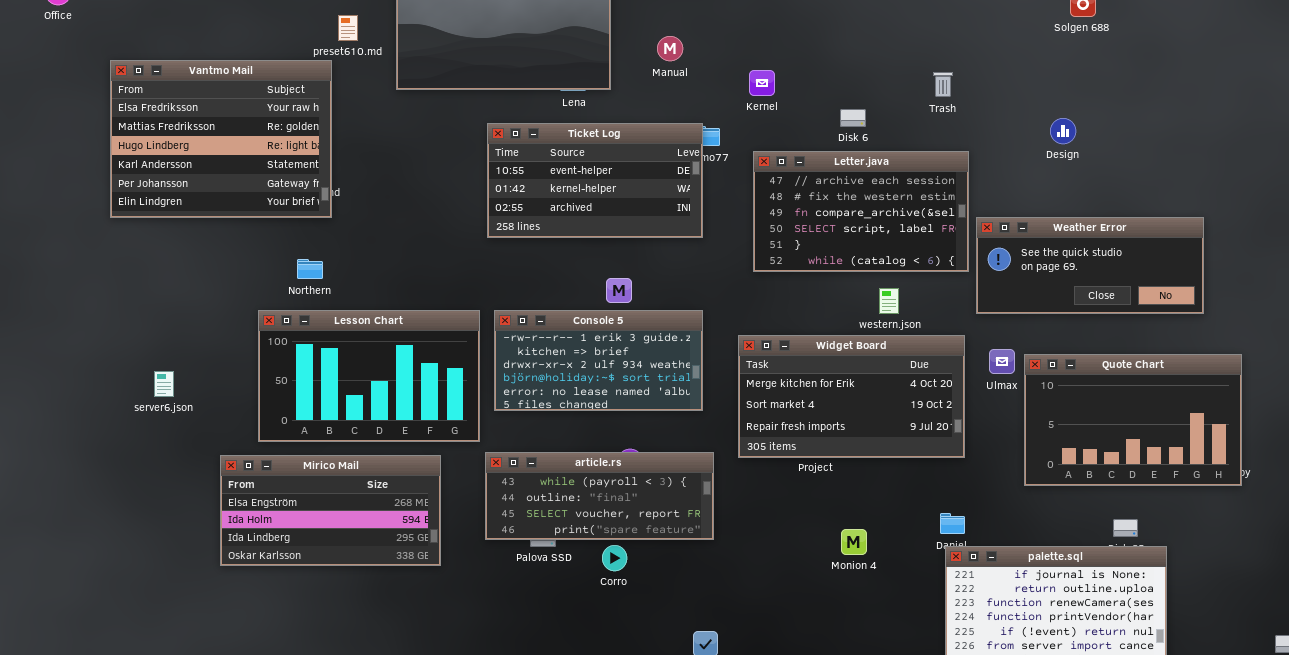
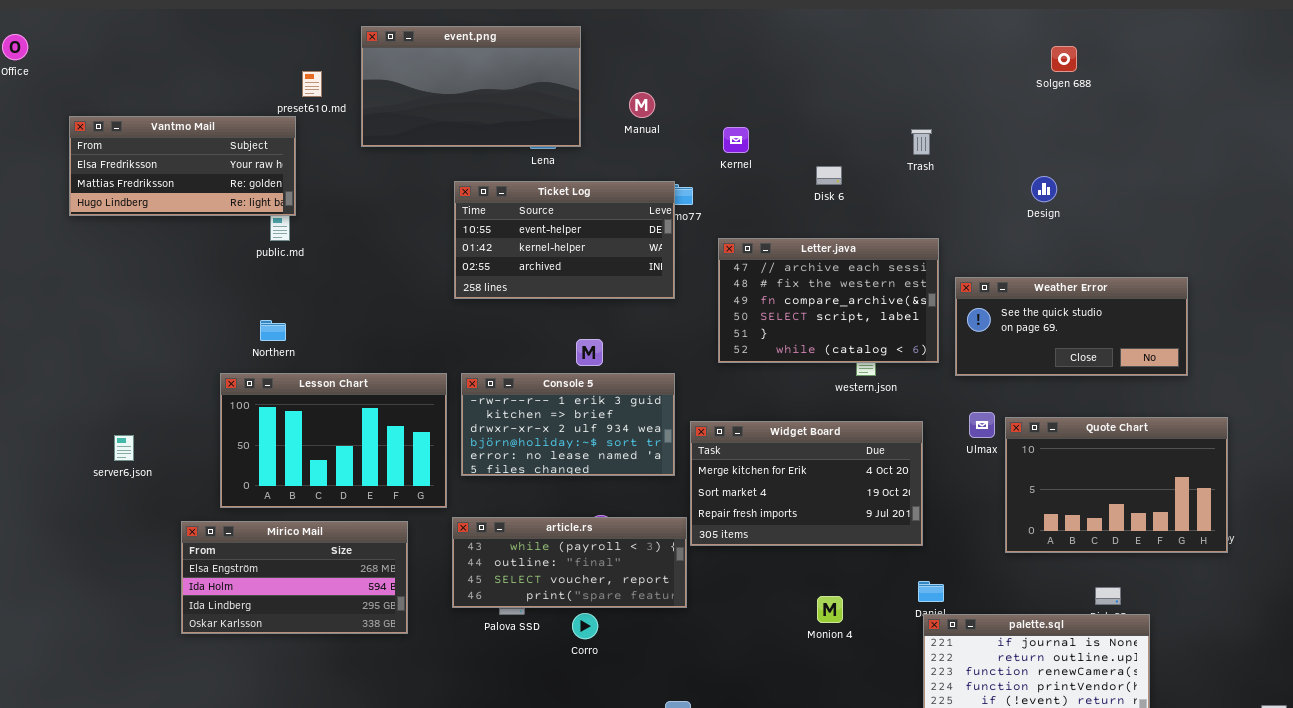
Vantmo Mail: [110,60,332,218] -> [69,116,296,216], resized
Letter.java: [753,151,969,272] -> [718,238,939,363], moved
Widget Board: [738,335,965,458] -> [690,421,923,546], moved

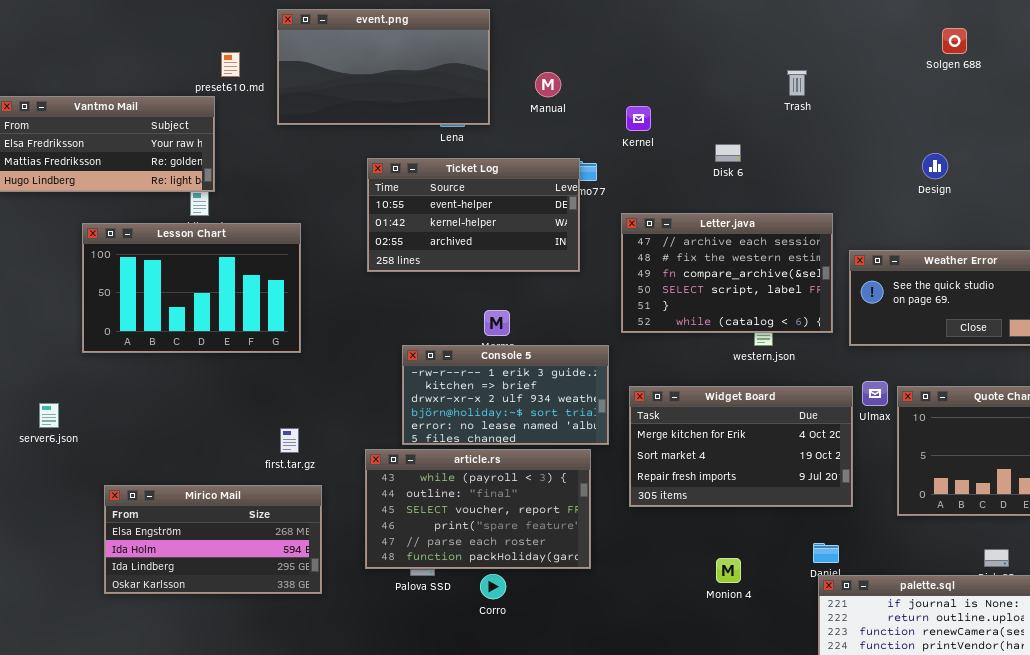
Trash: [911,129,932,155] -> [787,70,807,96], moved
Lesson Chart: [220,373,447,508] -> [82,223,301,353], moved
Console 5: [461,373,675,476] -> [402,345,609,445], moved
Widget Board: [690,421,923,546] -> [629,386,853,507], moved
article.rs: [452,517,687,608] -> [365,449,591,569], resized

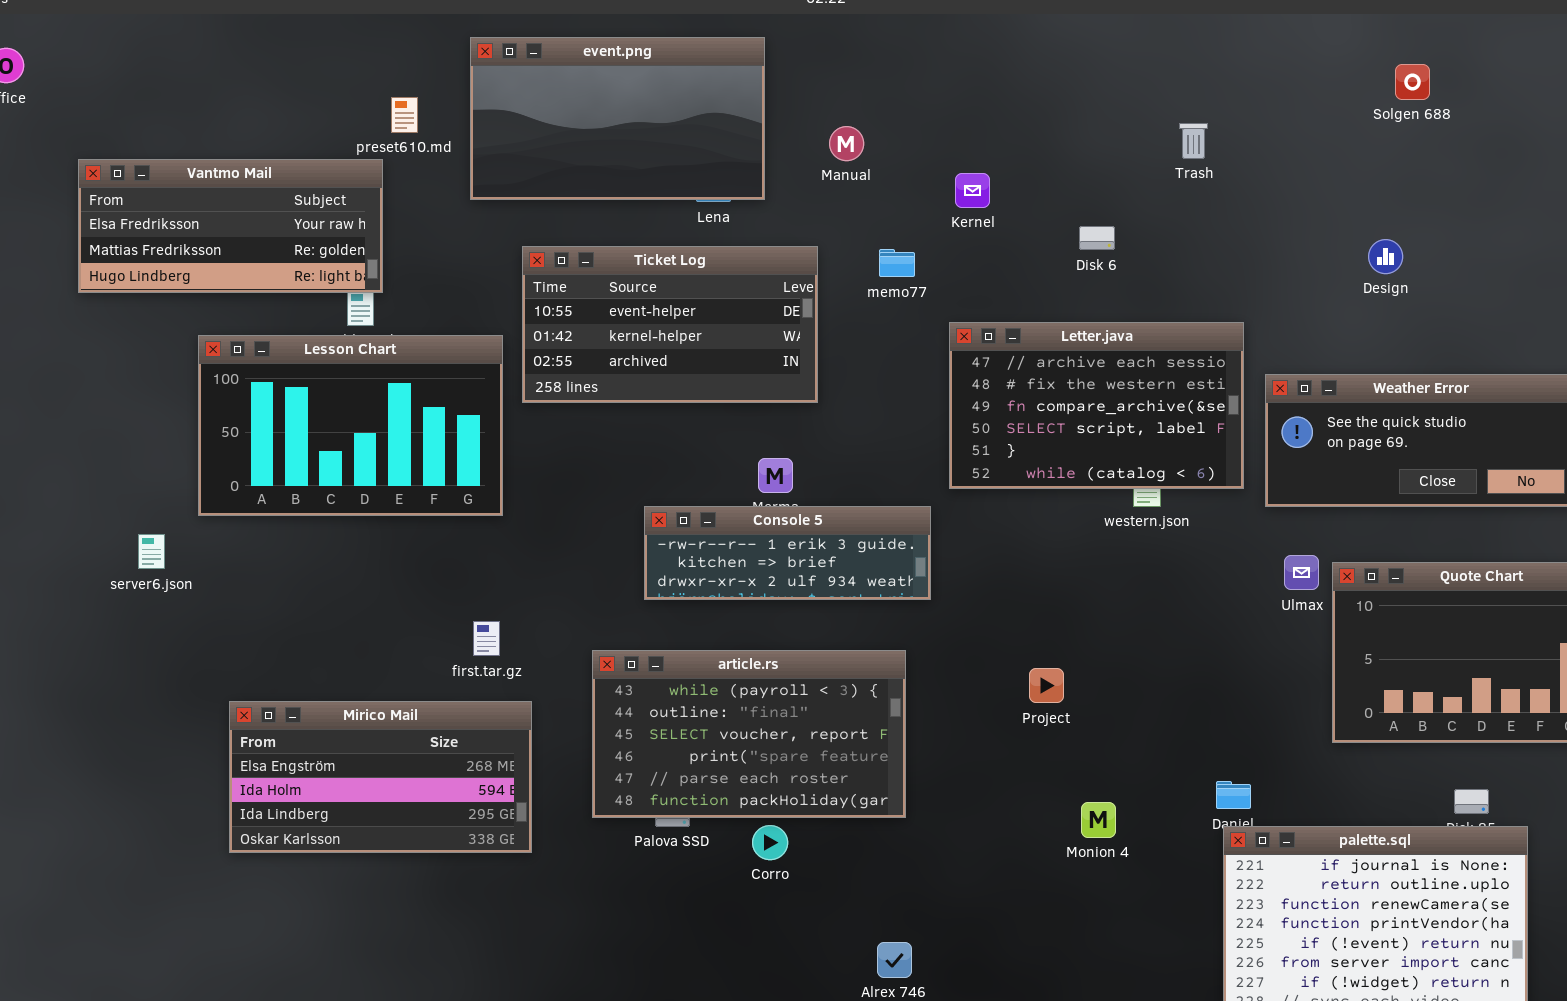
Ticket Log: [367,158,580,272] -> [522,246,818,403], moved
Console 5: [402,345,609,445] -> [644,506,931,600], resized
Widget Board: [629,386,853,507] -> none, closed
server6.json: [39,403,59,428] -> [138,534,165,569], moved

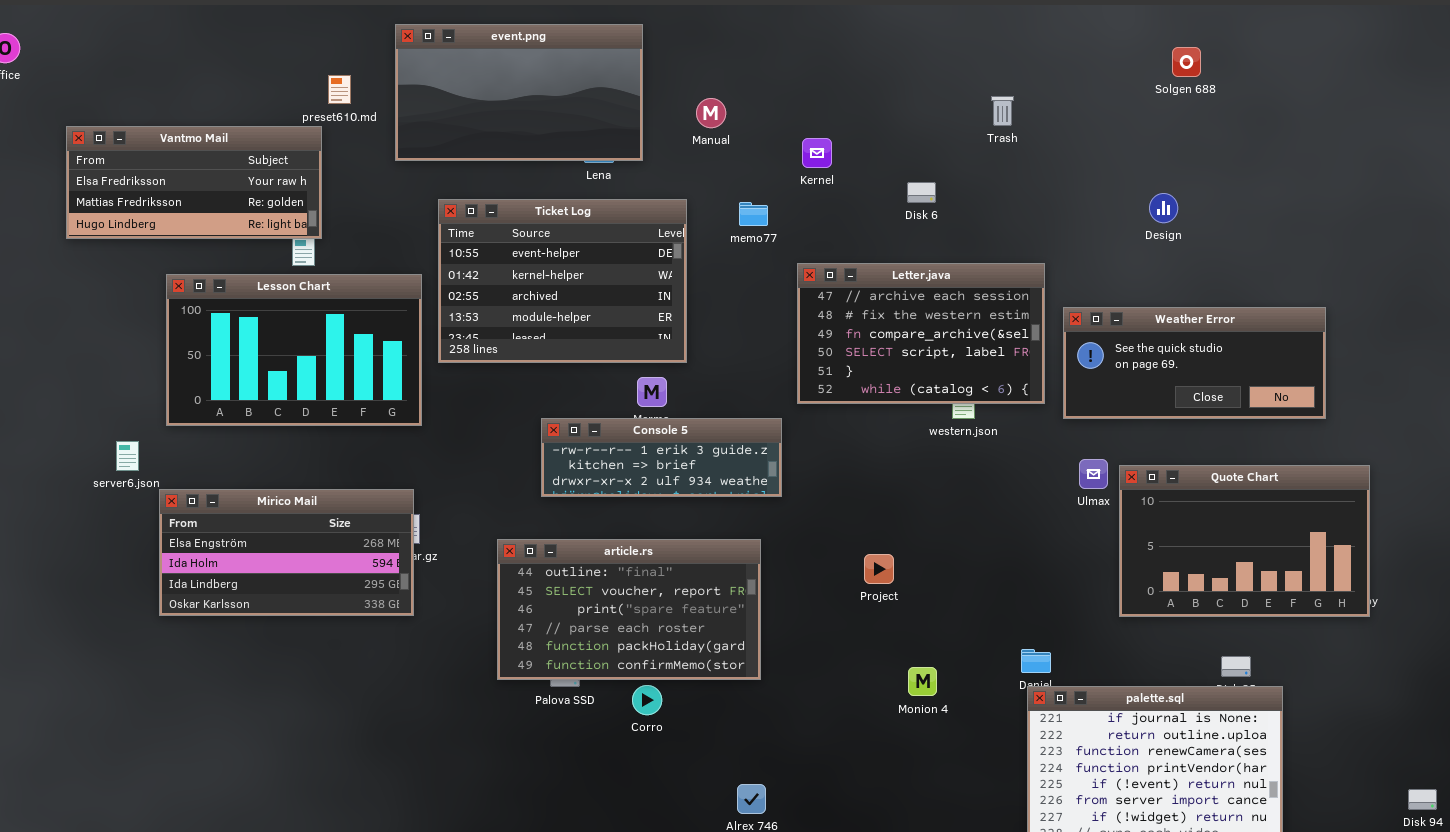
Ticket Log: [522,246,818,403] -> [438,199,687,363], resized
article.rs: [592,650,906,818] -> [497,539,761,680], scrolled down 1 row
Mirico Mail: [229,701,532,853] -> [159,489,414,616], moved

